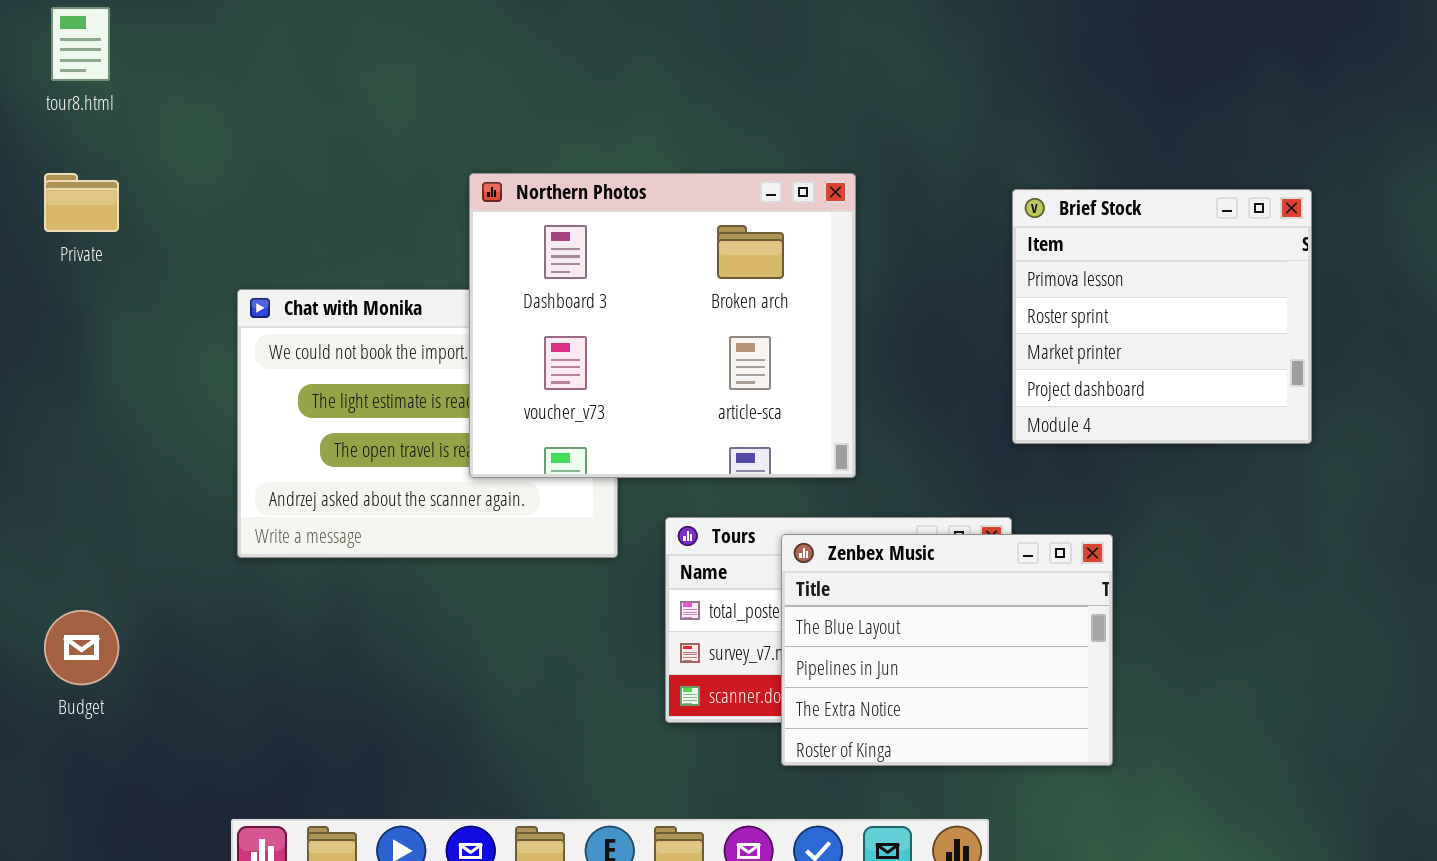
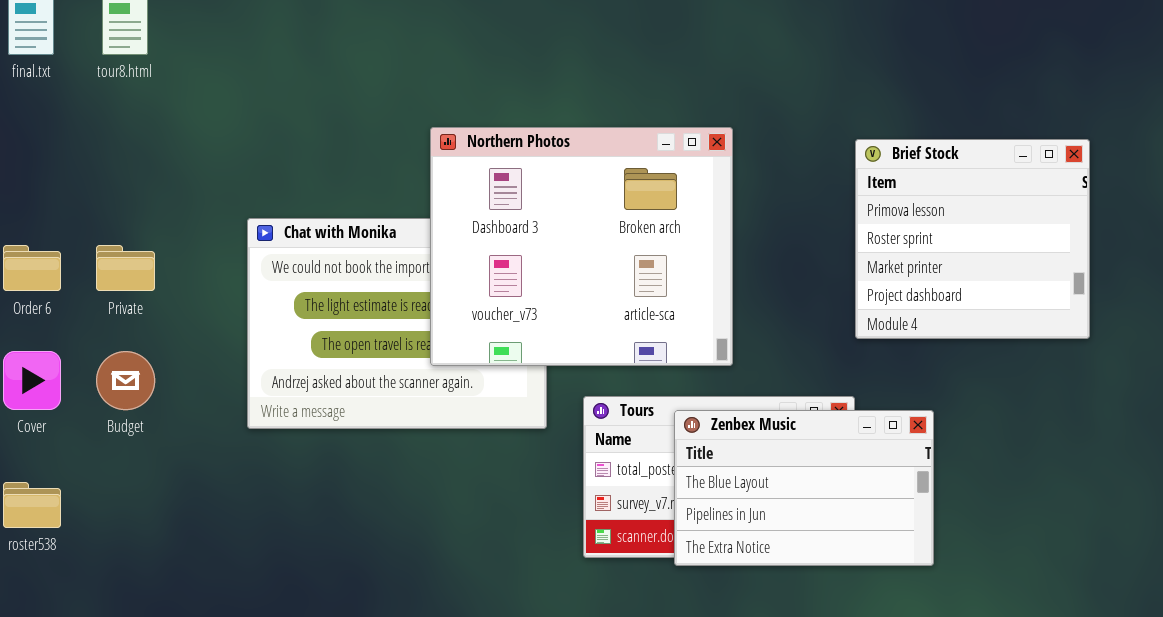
Private: [44,173,119,232] -> [96,245,155,291], moved
Zenbex Music: [781,534,1113,766] -> [674,410,934,566], resized
Budget: [44,610,119,685] -> [96,351,155,410], moved

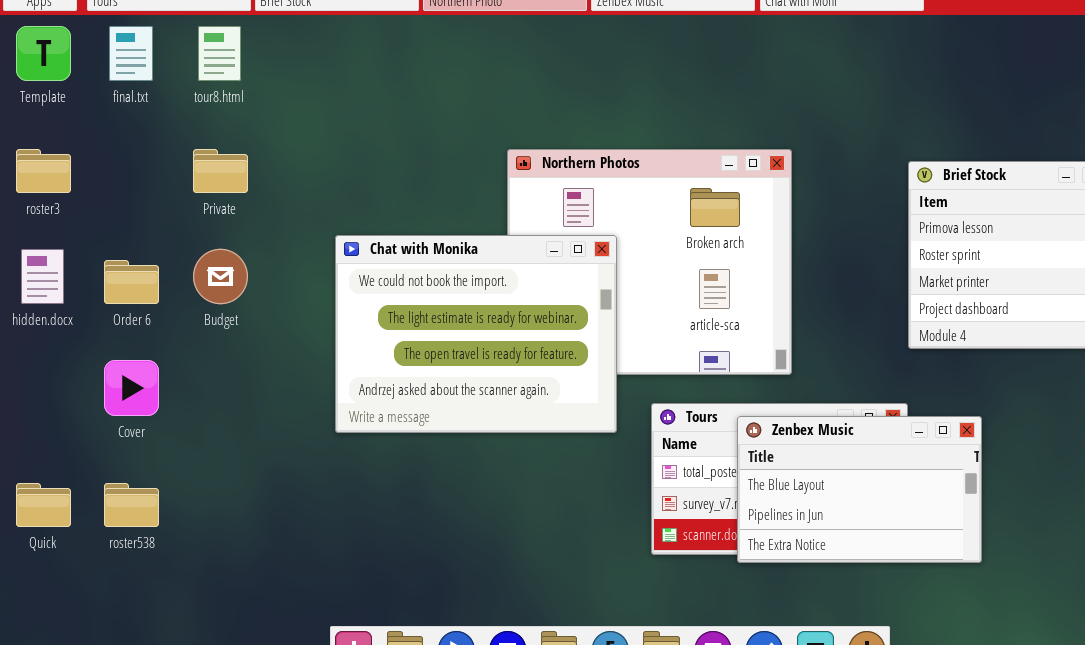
Chat with Monika: [247,218,547,429] -> [335,235,617,433], raised
Private: [96,245,155,291] -> [193,149,248,193], moved
Budget: [96,351,155,410] -> [193,249,248,304], moved

